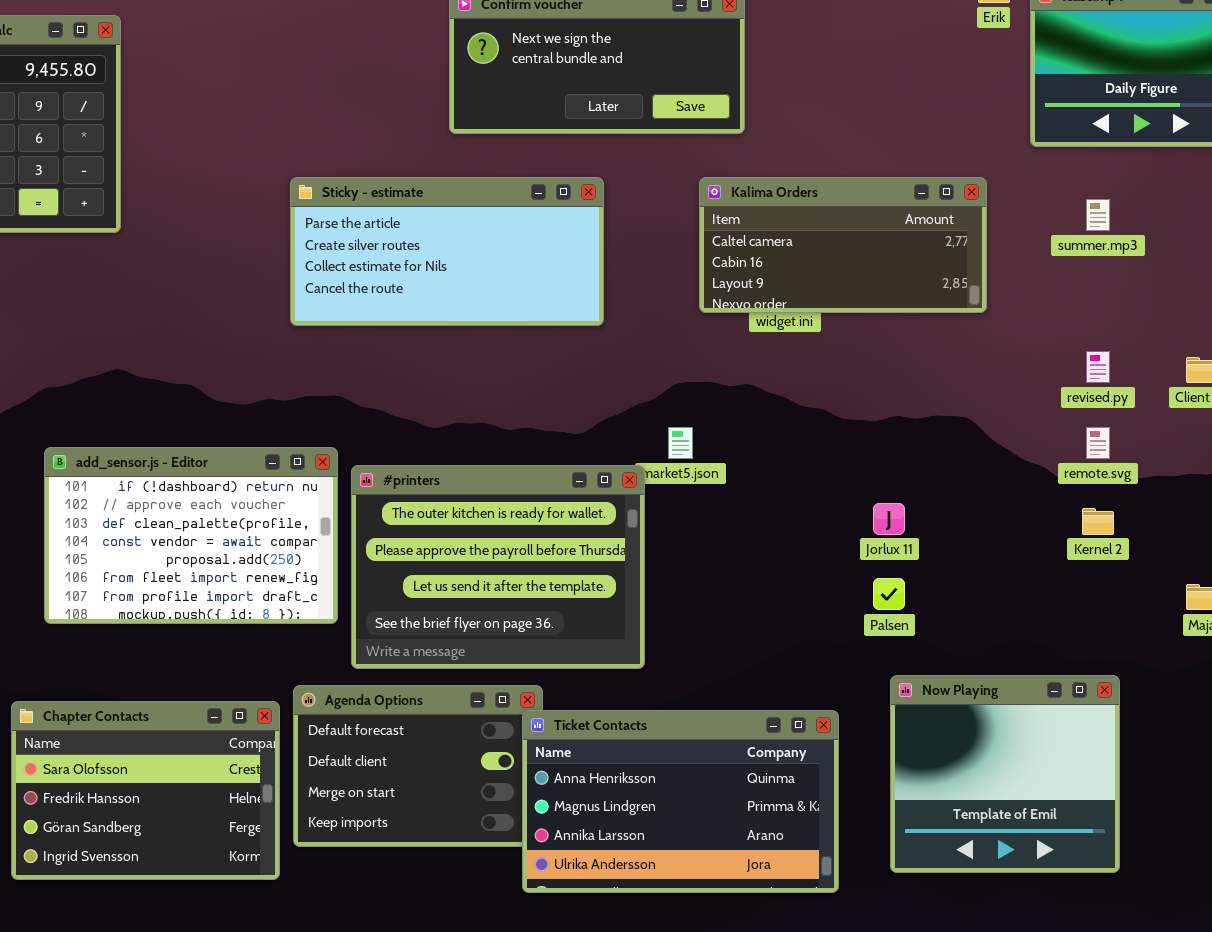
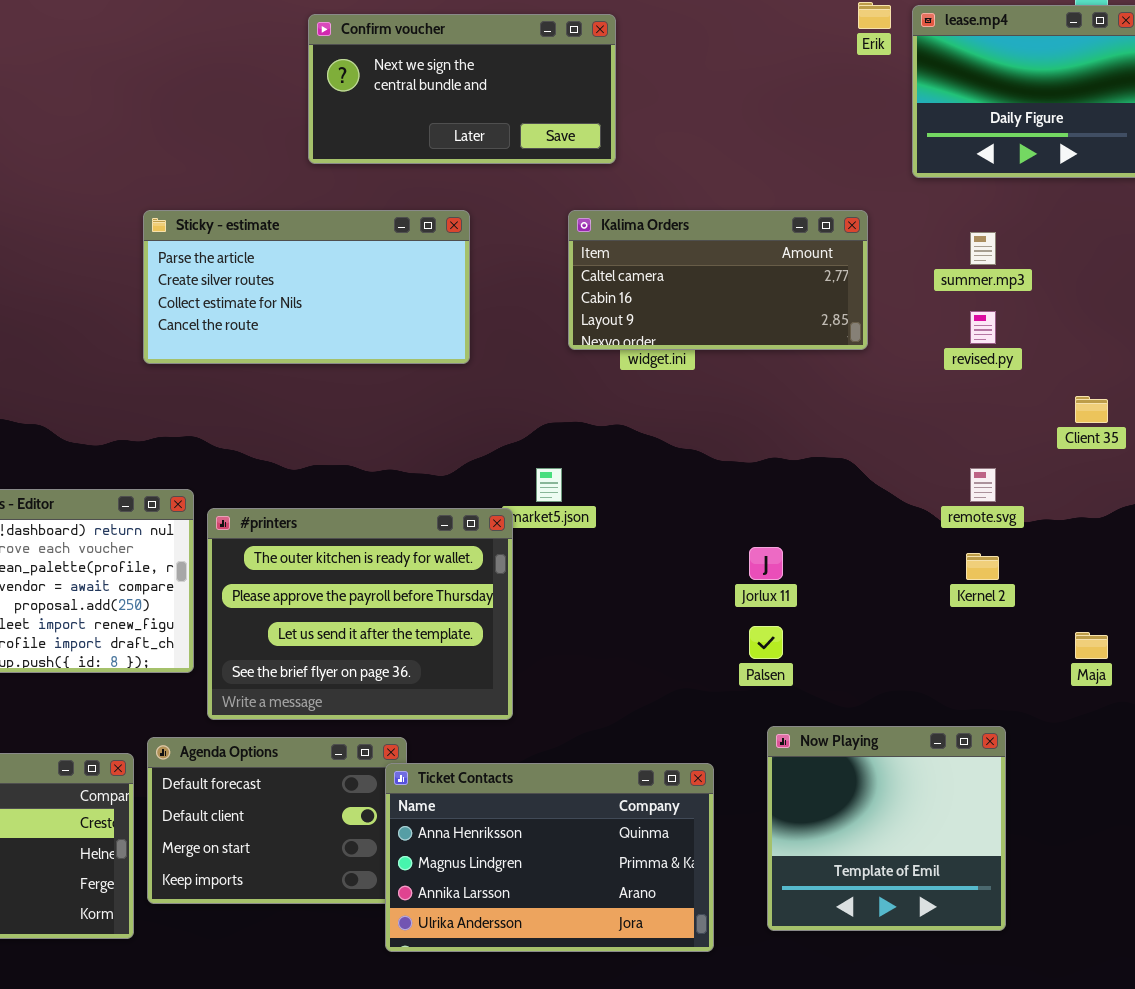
revised.py: [1086,351,1110,383] -> [970,311,996,344], moved

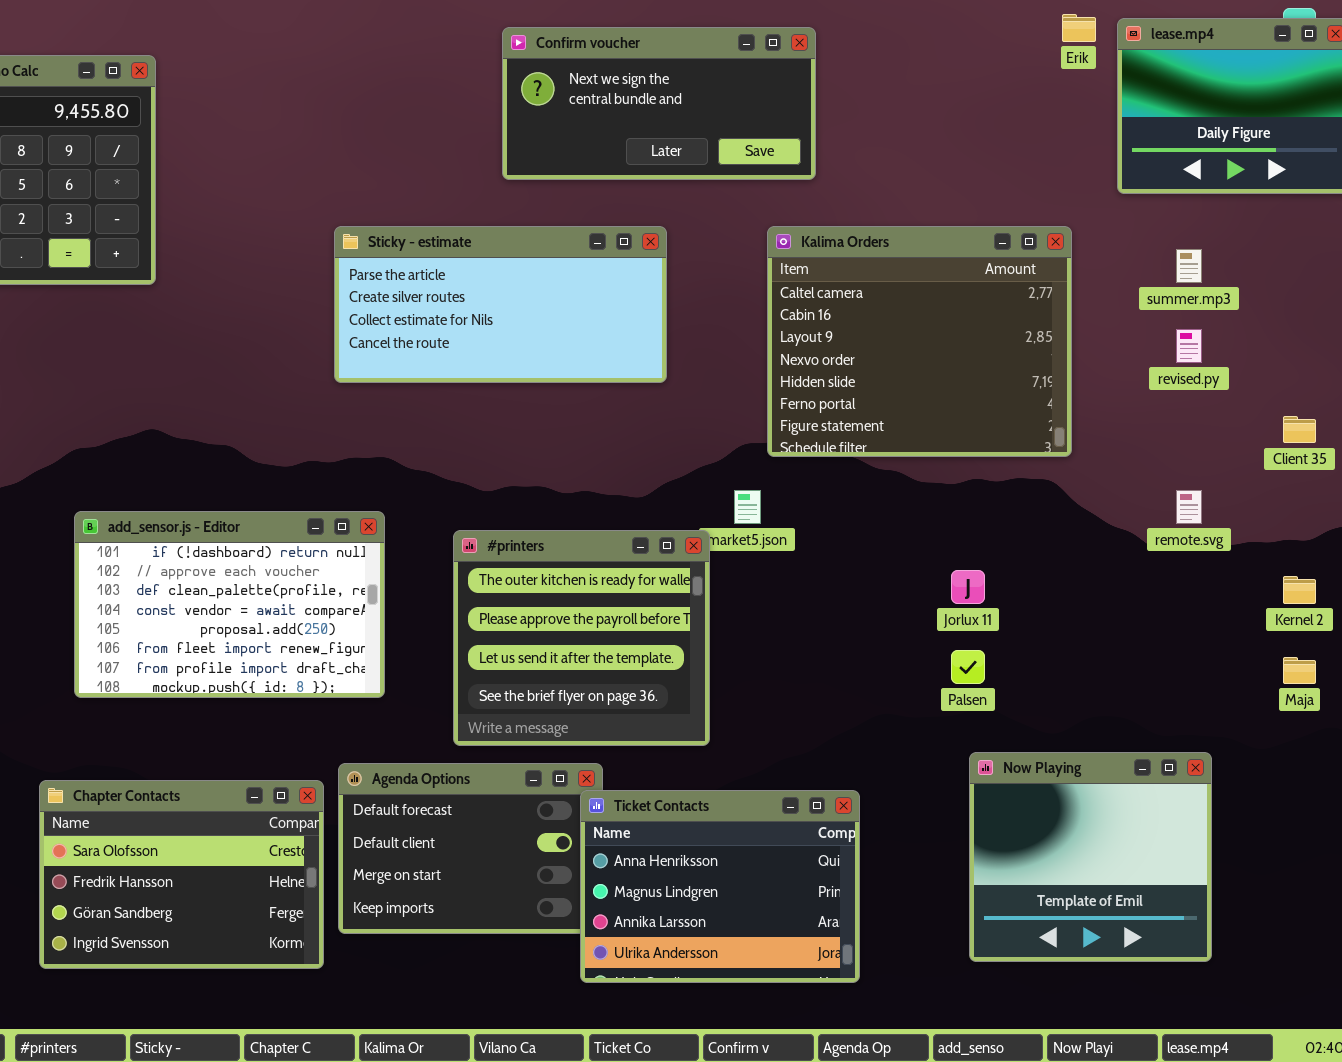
Kalima Orders: [568,210,868,350] -> [767,226,1072,457], resized
#printers: [207,508,513,720] -> [453,530,710,746], resized
Kernel 2: [966,553,999,580] -> [1283,576,1316,604], moved
Ticket Contacts: [385,763,714,952] -> [580,790,860,983], resized

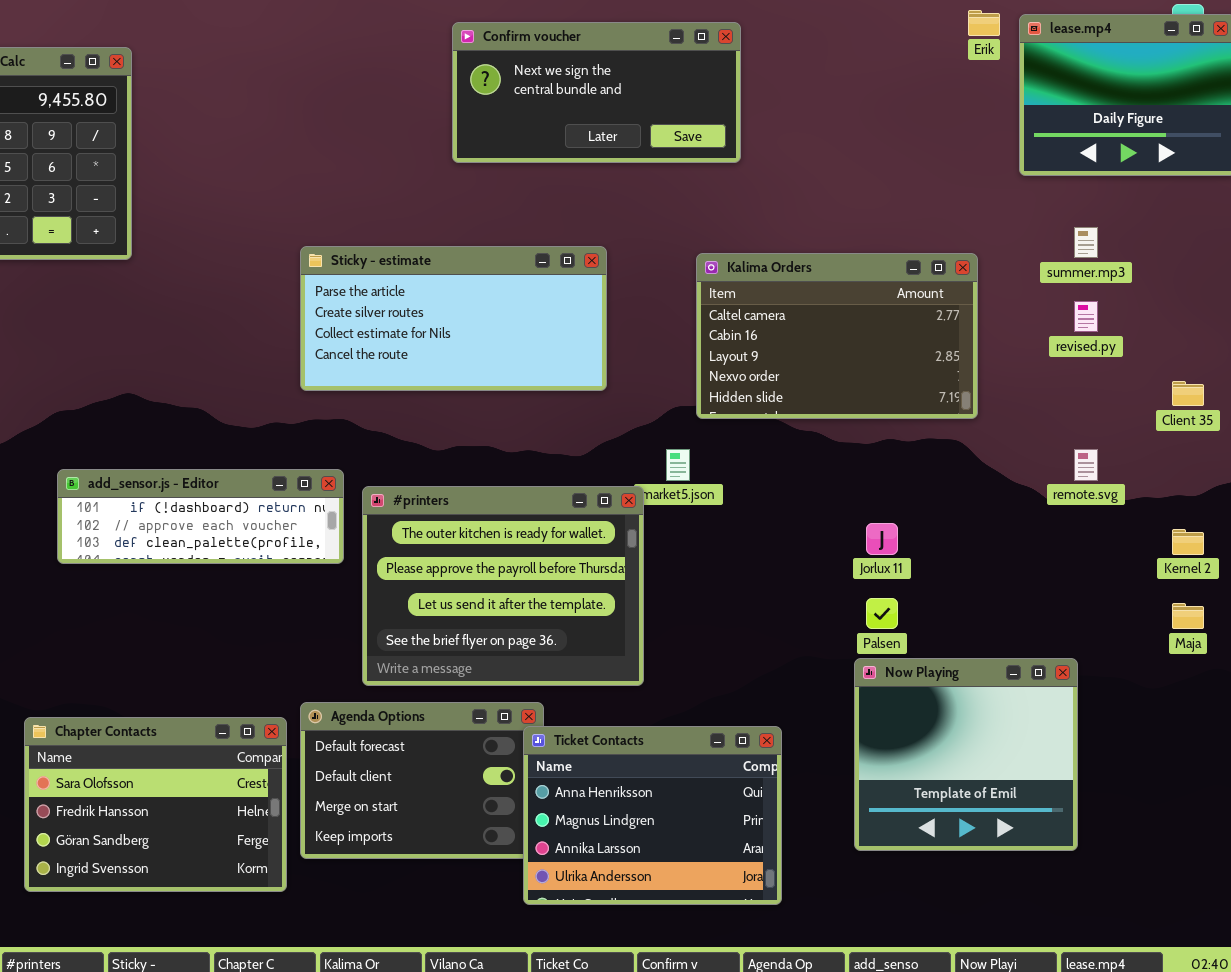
Sticky - estimate: [334,226,667,383] -> [300,246,607,391], moved
Kalima Orders: [767,226,1072,457] -> [696,253,978,419], resized
add_sensor.js - Editor: [74,511,385,698] -> [57,469,344,564], resized
#printers: [453,530,710,746] -> [362,486,644,686], resized
Now Playing: [969,752,1212,962] -> [854,658,1078,851], moved

